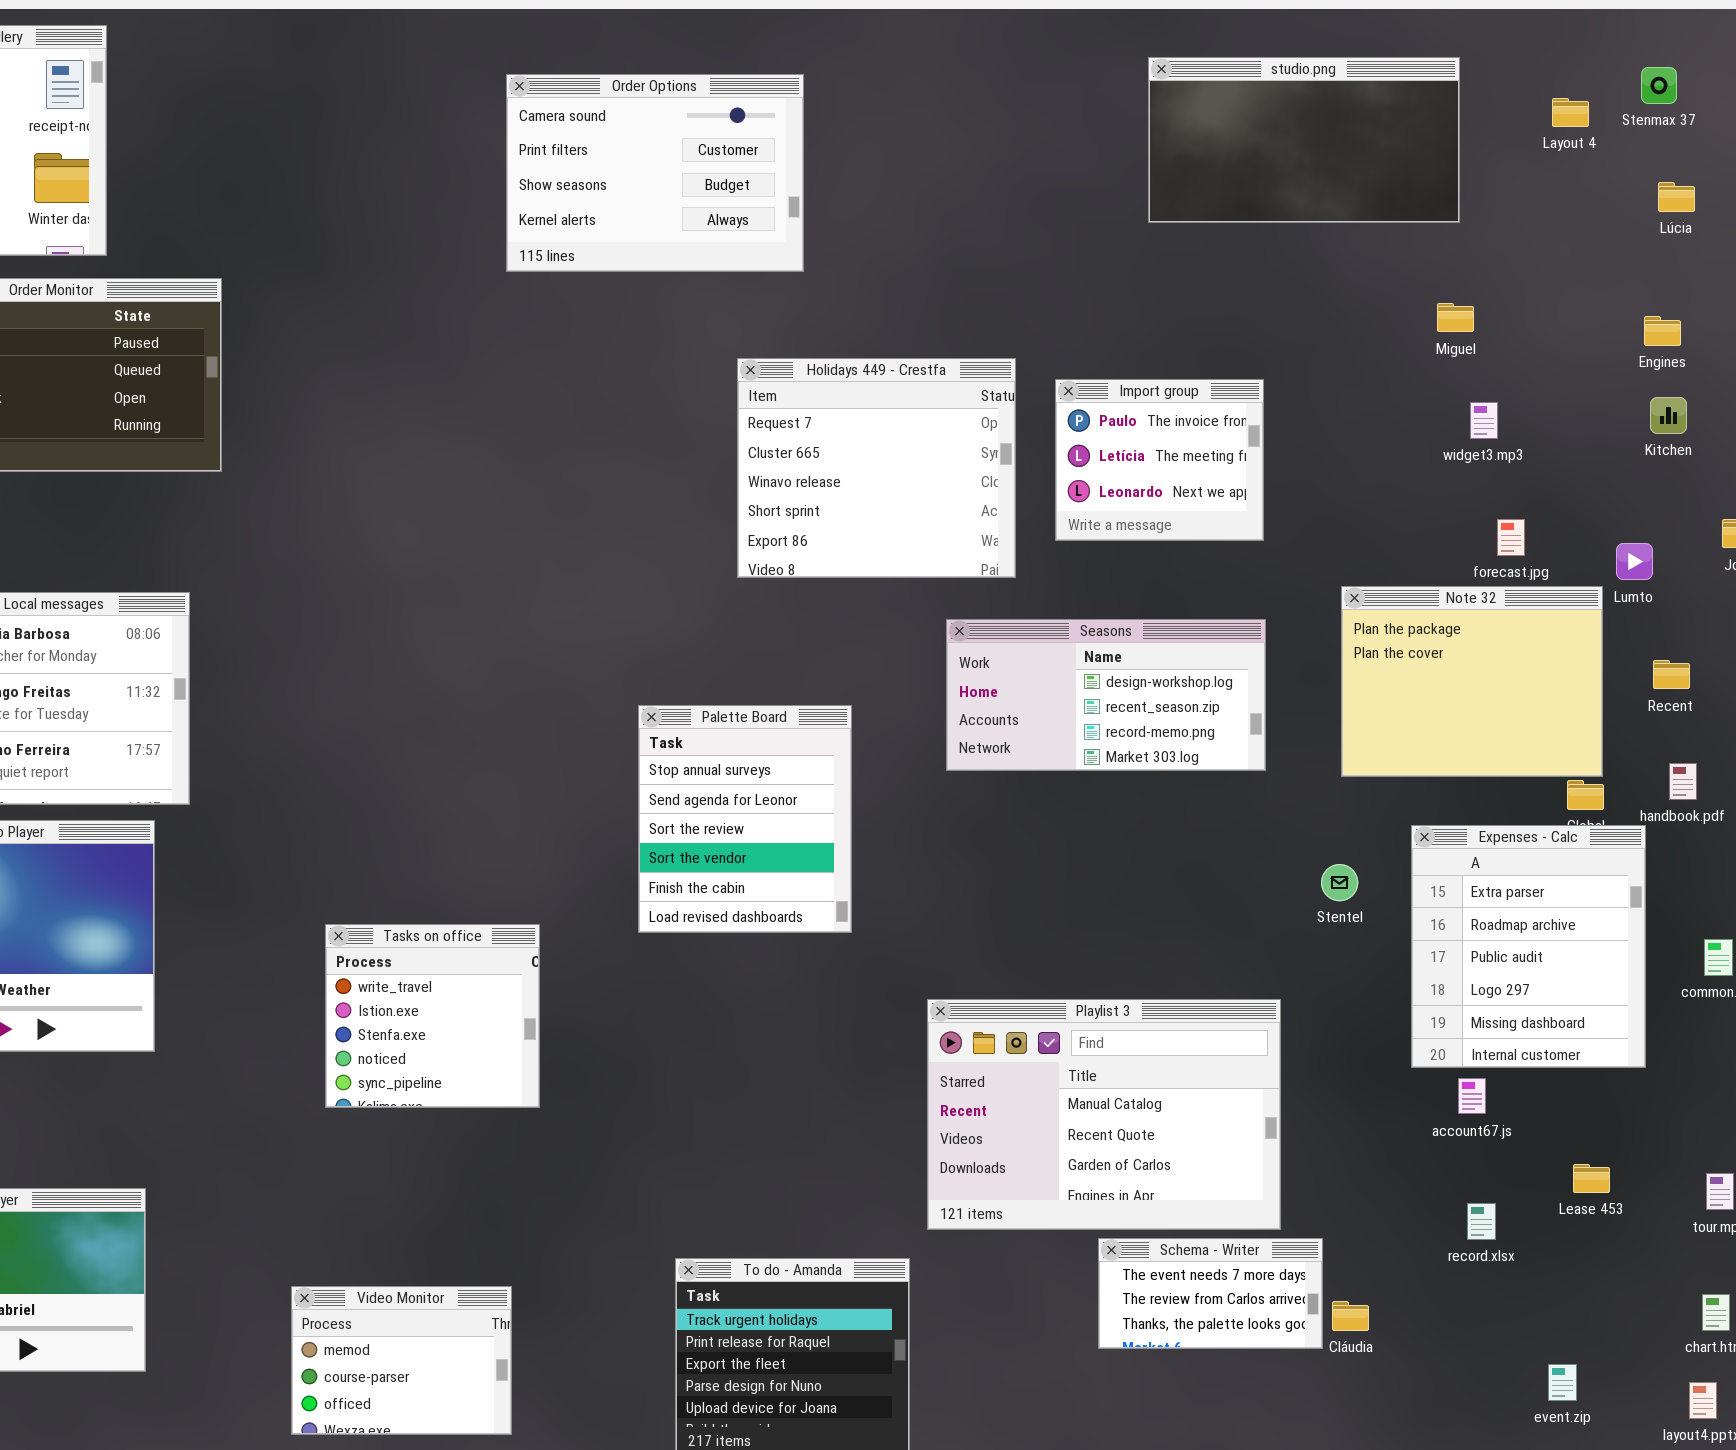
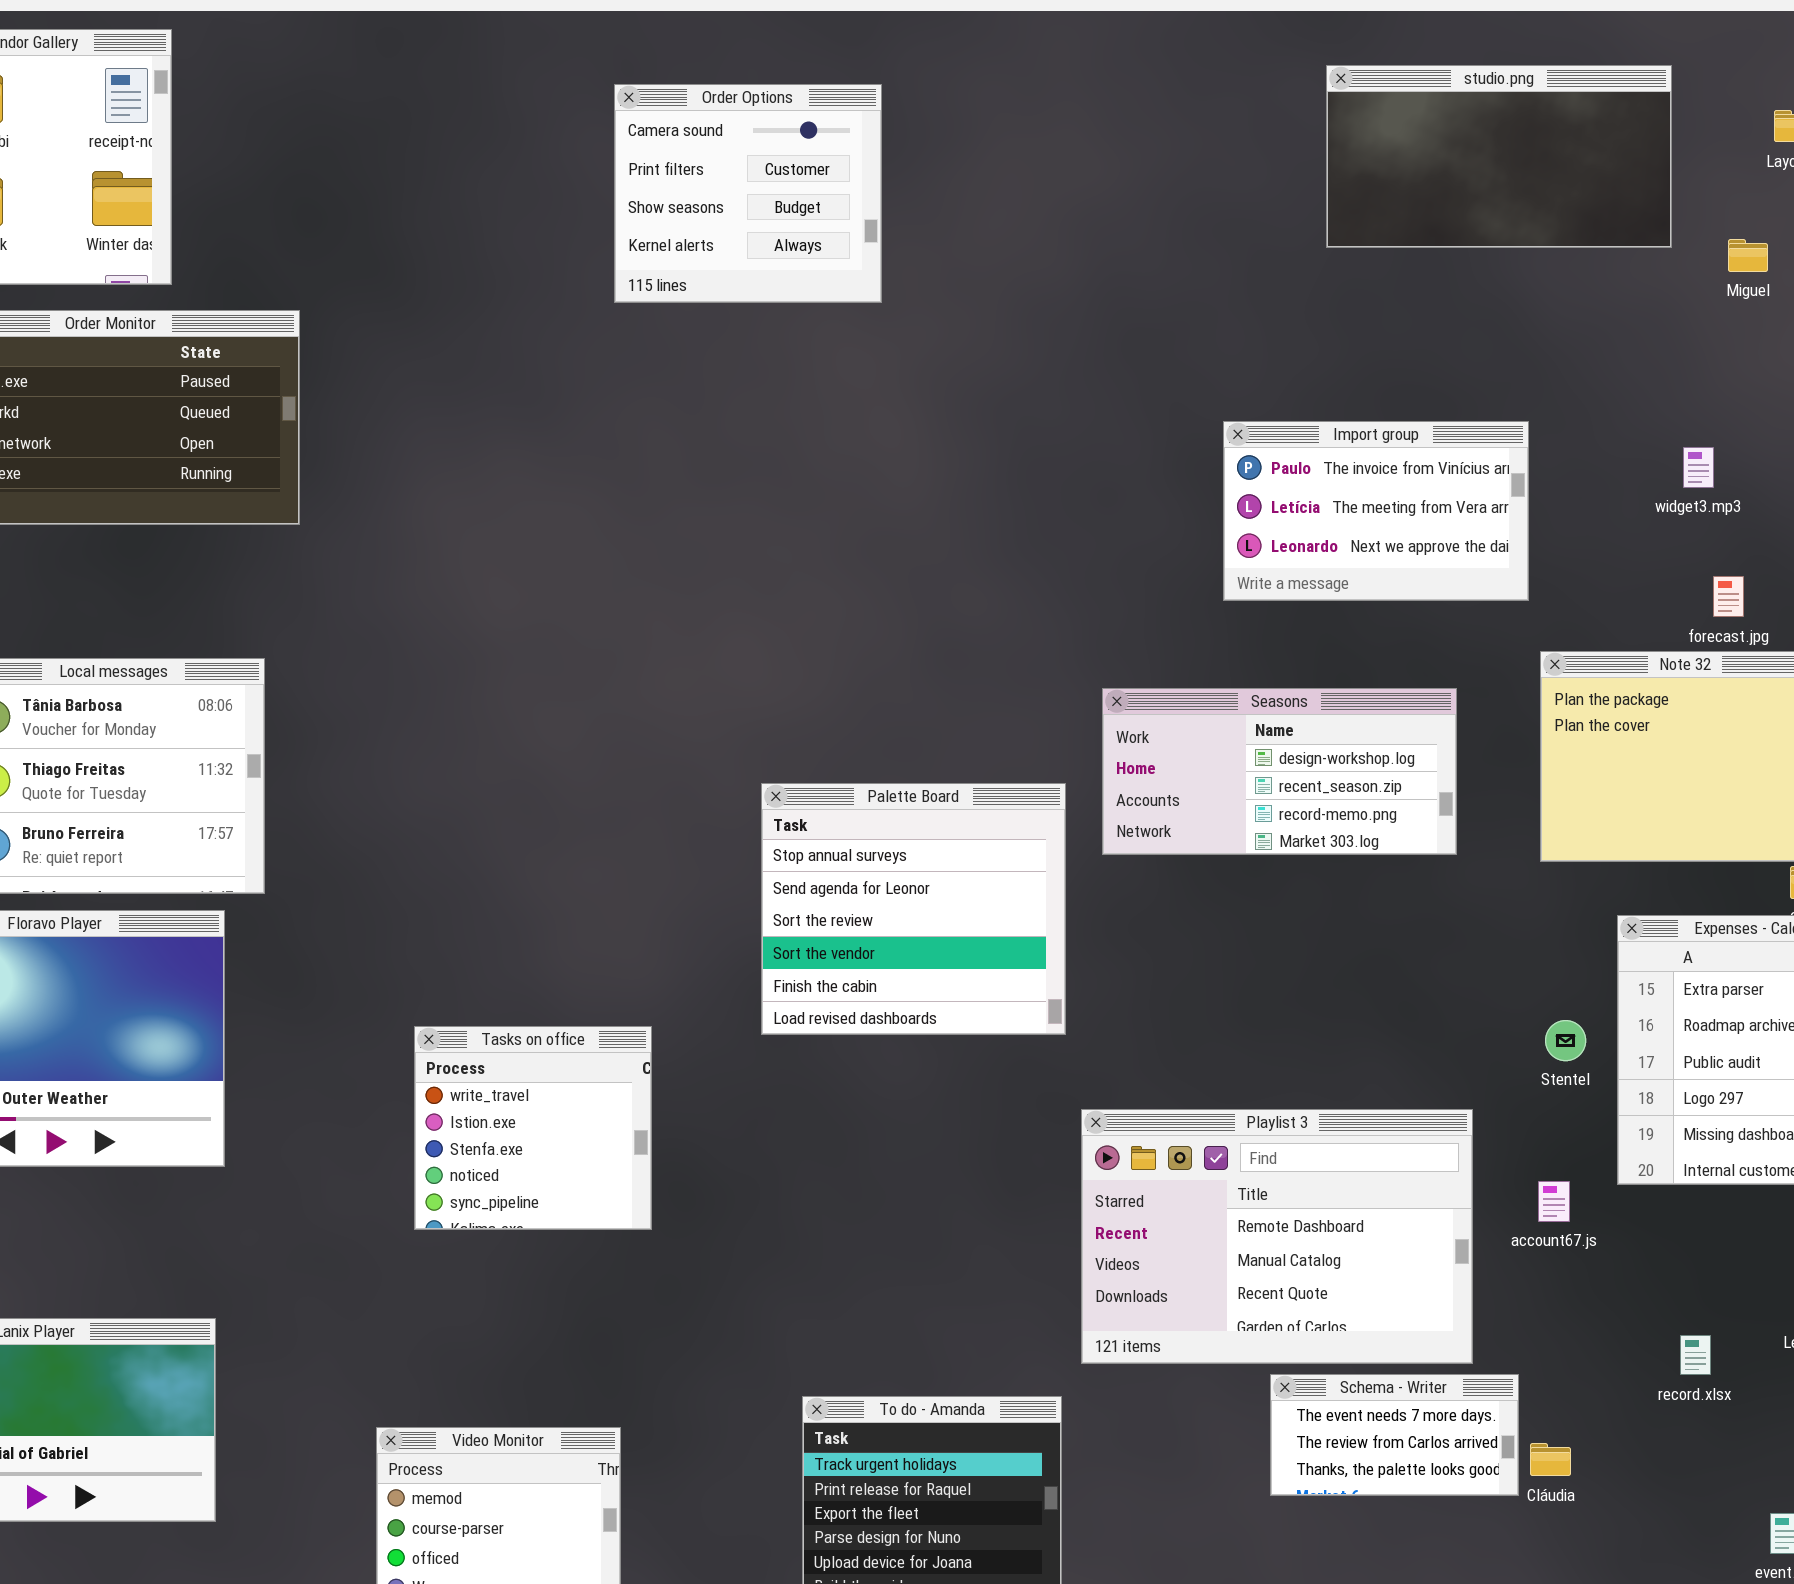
Order Options: [506,74,804,272] -> [614,84,882,303], resized
Miguel: [1437,303,1474,332] -> [1728,239,1768,272], moved
Holidays 449 - Crestfa: [737,358,1016,578] -> none, closed
Import group: [1055,379,1264,541] -> [1223,421,1529,601], resized
Palette Board: [638,705,852,933] -> [761,783,1066,1035], resized
Stentel: [1321,864,1358,901] -> [1545,1020,1586,1061], moved
Playlist 3: [927,999,1281,1230] -> [1081,1109,1473,1364], scrolled up 1 row
account67.js: [1458,1078,1486,1114] -> [1538,1181,1570,1222], moved

